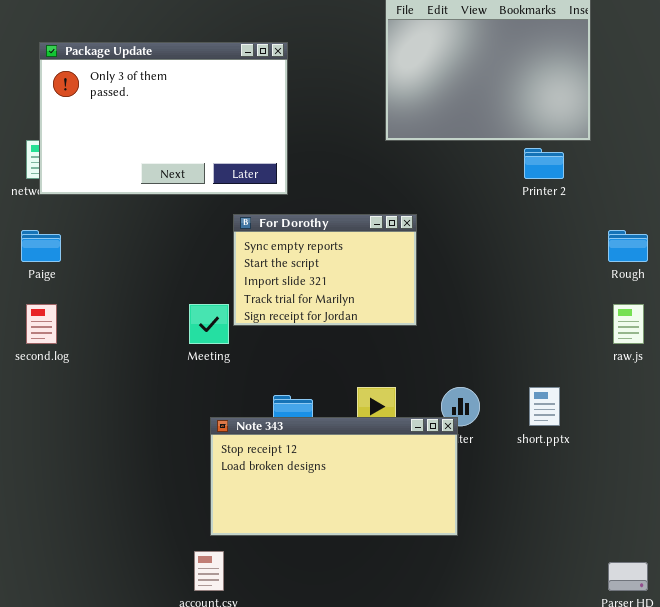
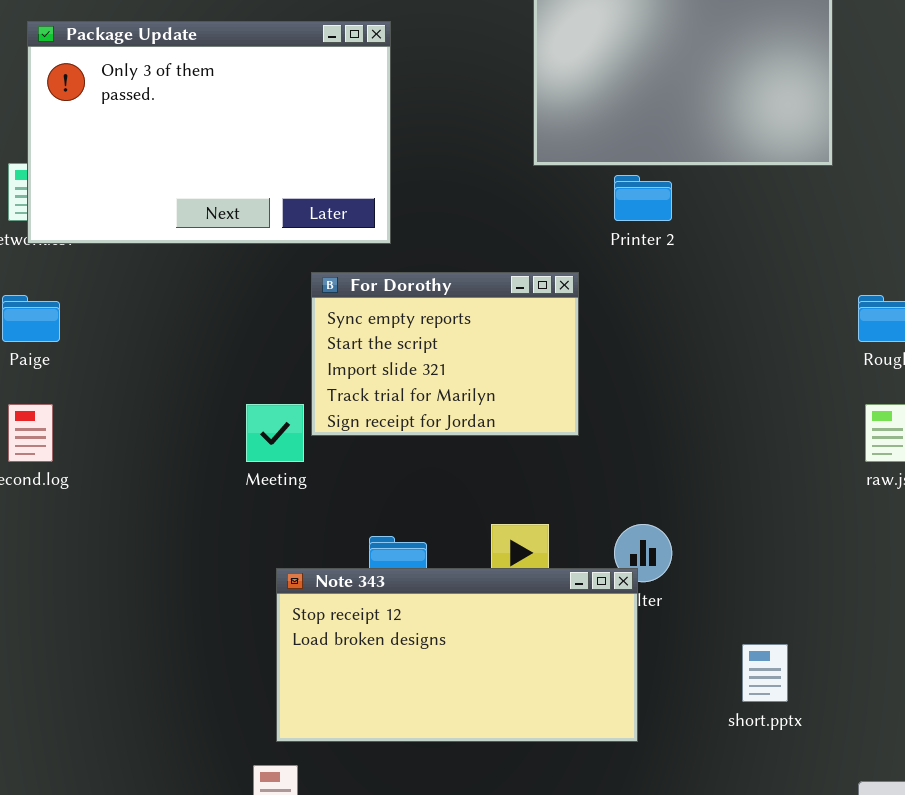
Printer 2: [524,148,564,179] -> [614,175,672,221], moved
short.pptx: [529,387,560,426] -> [742,644,788,702], moved

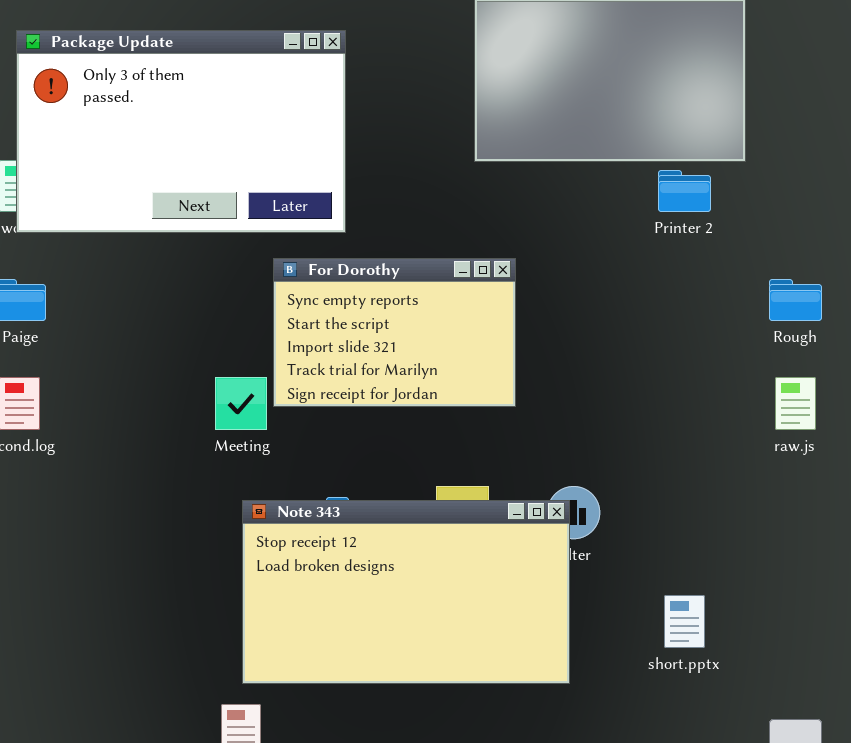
Printer 2: [614,175,672,221] -> [658,170,711,212], moved
Note 343: [276,568,638,742] -> [242,500,570,684], resized

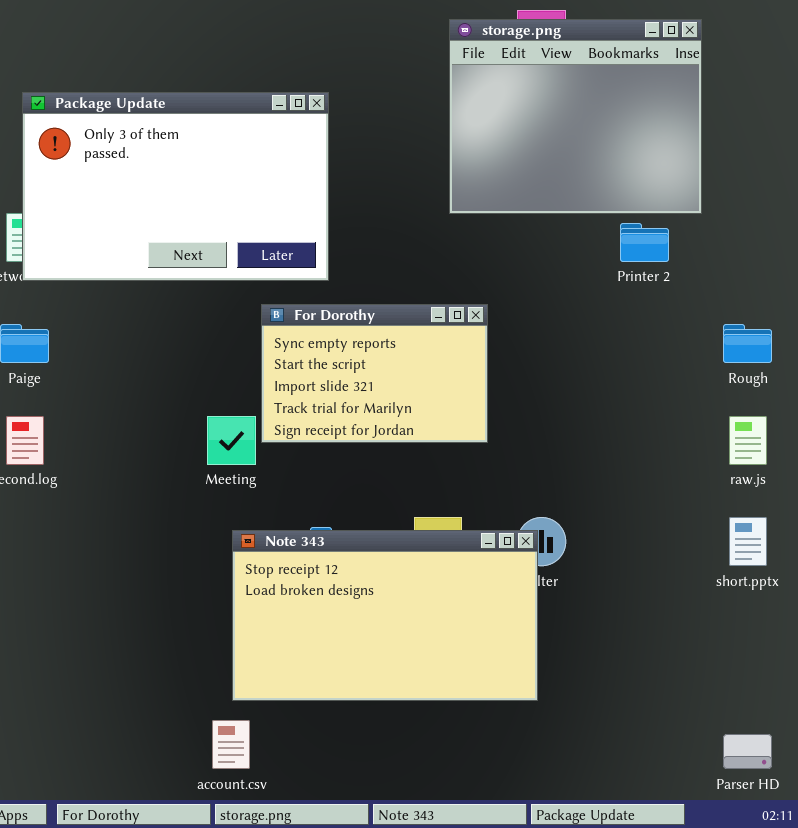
short.pptx: [664,595,705,648] -> [729,517,767,566], moved

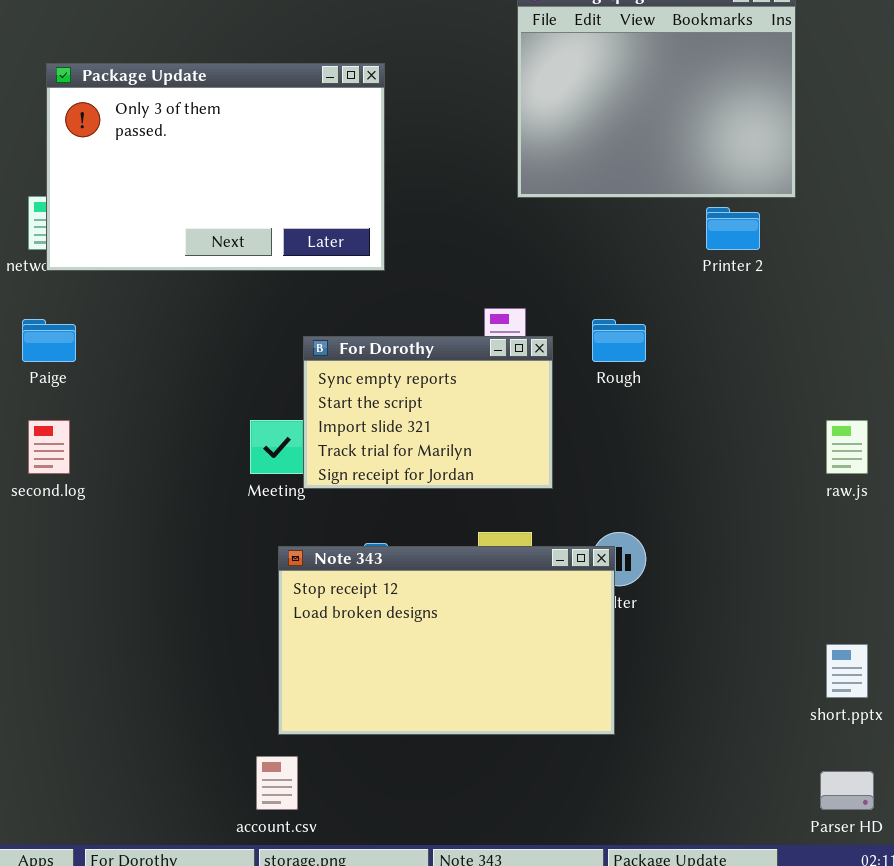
For Dorothy: [261,304,488,443] -> [303,336,553,489], moved
Rough: [723,324,772,363] -> [592,319,646,362], moved
short.pptx: [729,517,767,566] -> [826,644,868,698], moved

